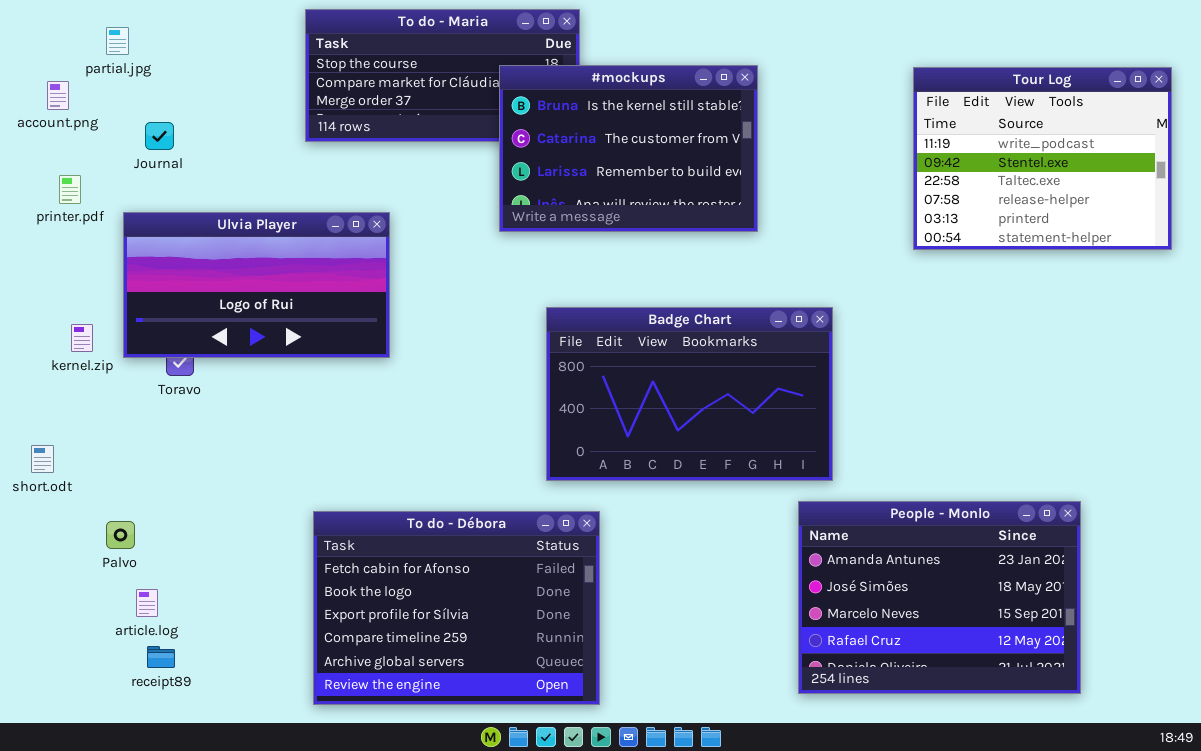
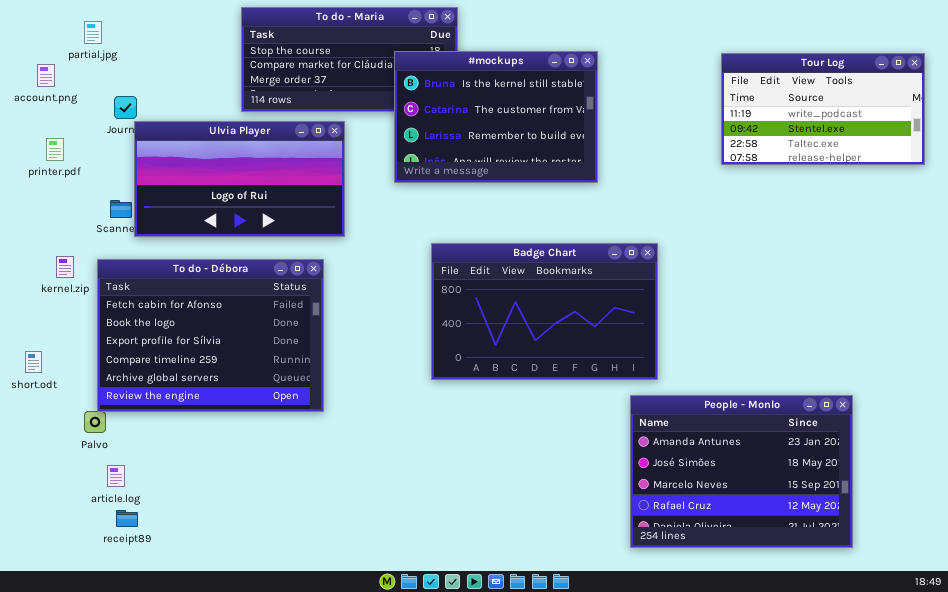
Tour Log: [913,67,1172,250] -> [721,53,925,165], resized
Ulvia Player: [123,212,390,358] -> [134,121,345,237], moved
To do - Débora: [313,511,600,705] -> [97,259,324,412], moved

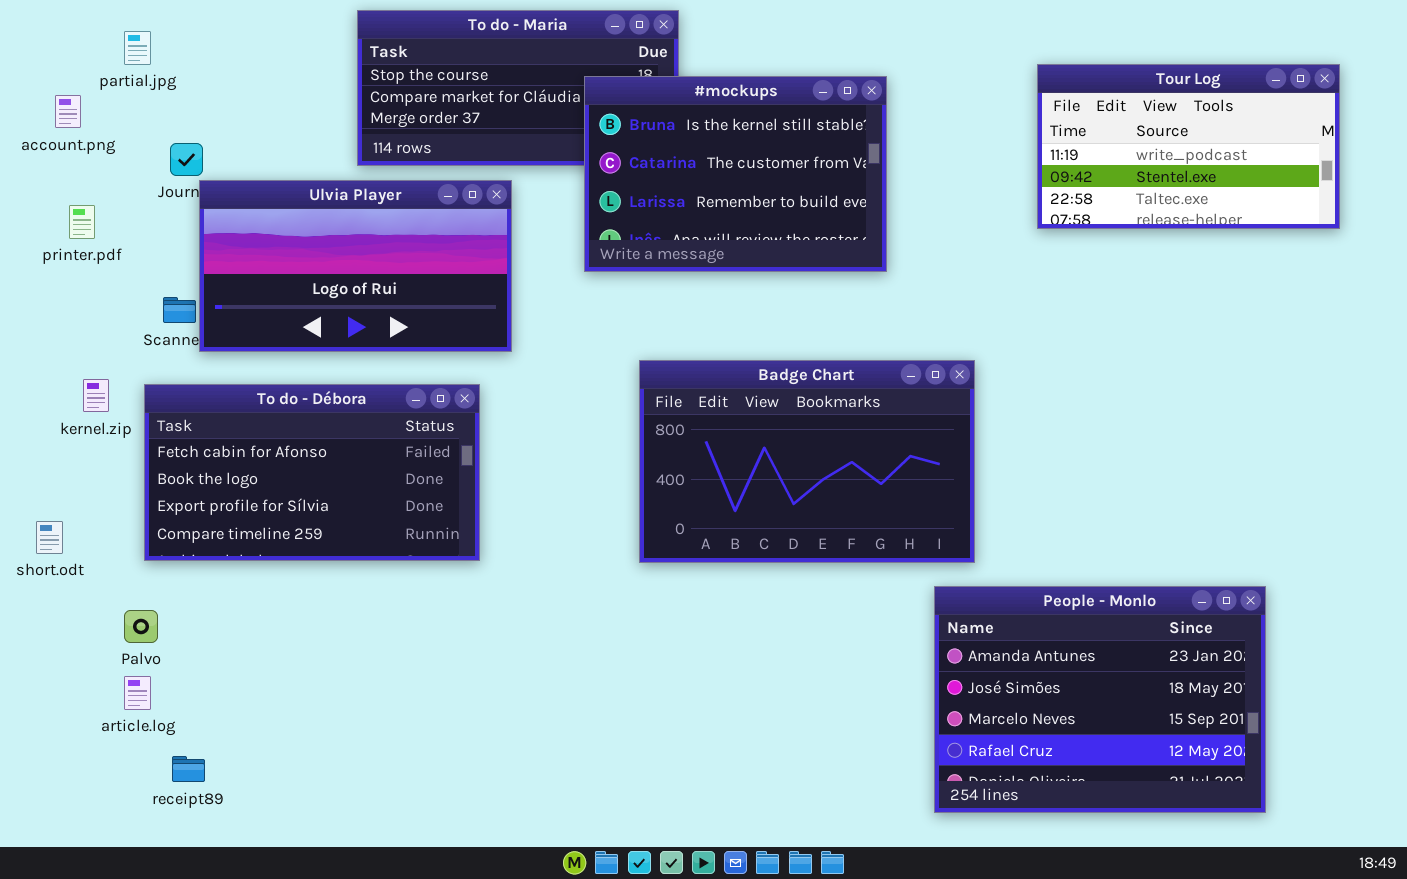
Tour Log: [721,53,925,165] -> [1037,64,1340,229], moved
To do - Débora: [97,259,324,412] -> [144,384,480,561], resized
article.log: [107,465,125,487] -> [124,676,151,710], moved

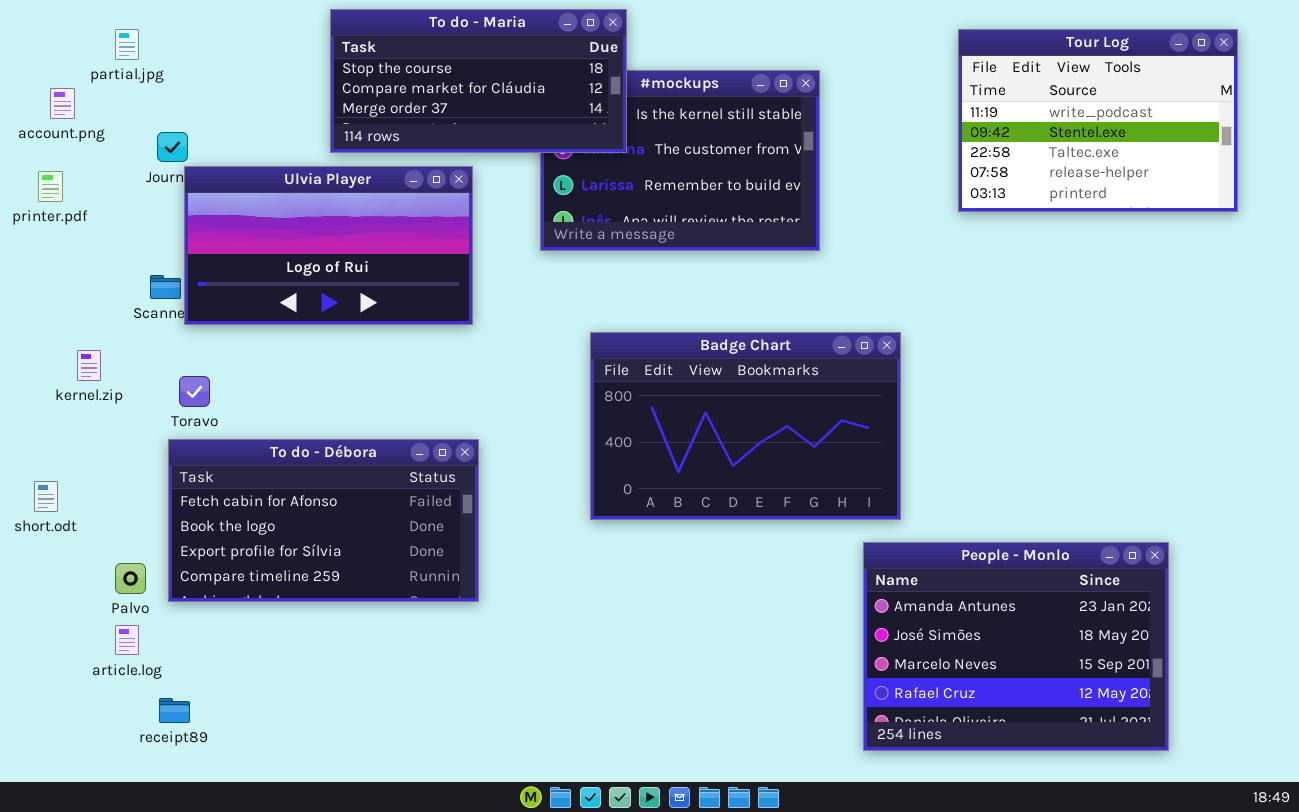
To do - Maria: [357,10,679,166] -> [330,9,627,153], raised
Tour Log: [1037,64,1340,229] -> [958,29,1238,212], resized
printer.pdf: [69,205,95,239] -> [38,171,63,202], moved
To do - Débora: [144,384,480,561] -> [168,439,479,602], moved

